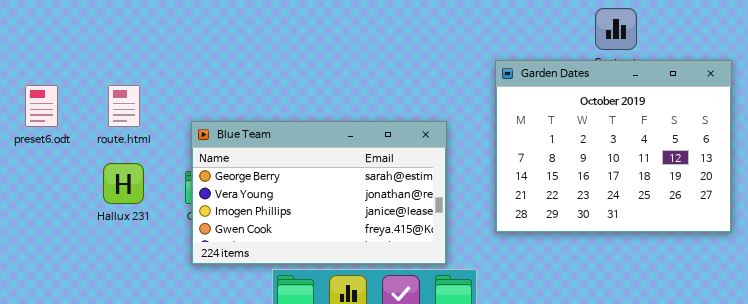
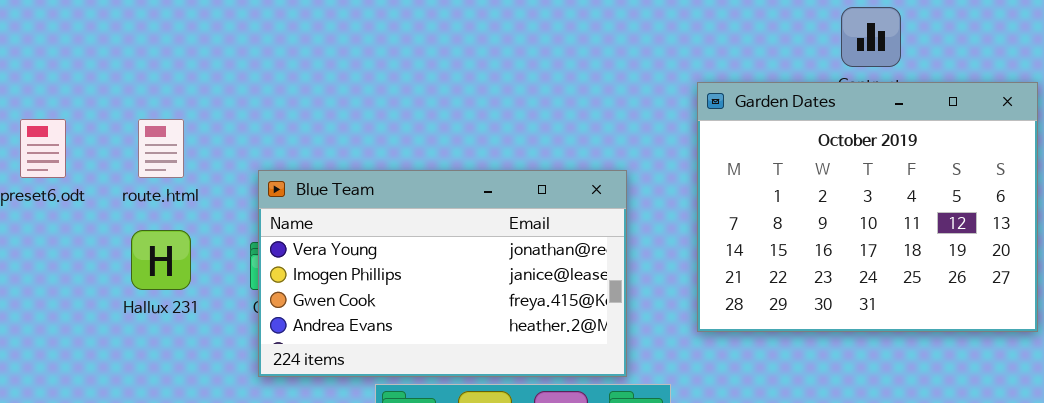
Blue Team: [191,121,447,265] -> [258,170,627,377], scrolled down 1 row

